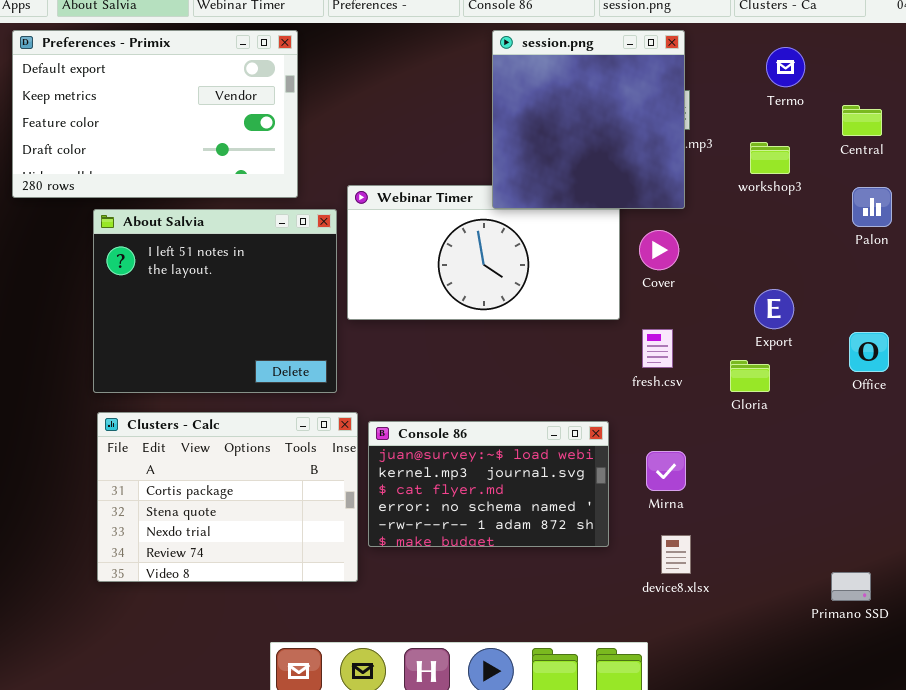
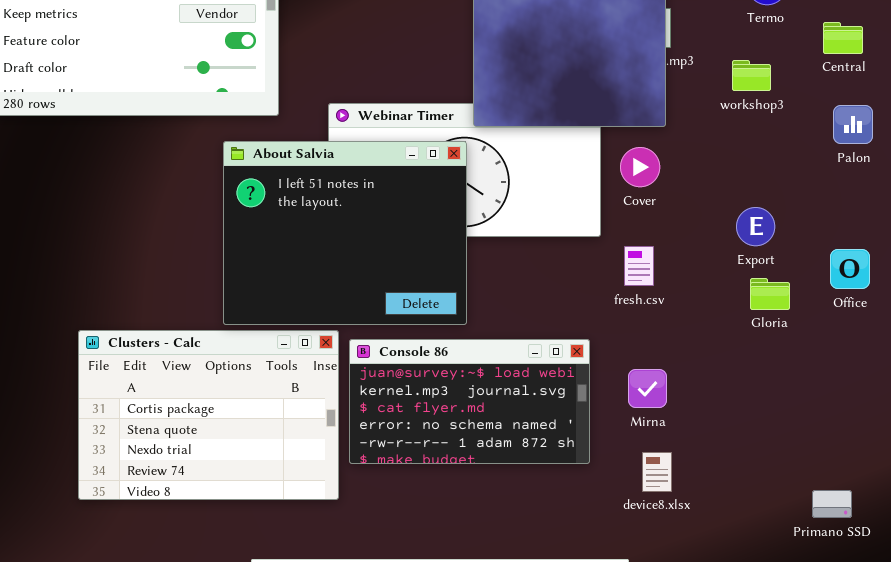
About Salvia: [93,209,337,393] -> [223,141,467,325], moved
Gloria: [730,360,770,392] -> [750,278,790,310], moved

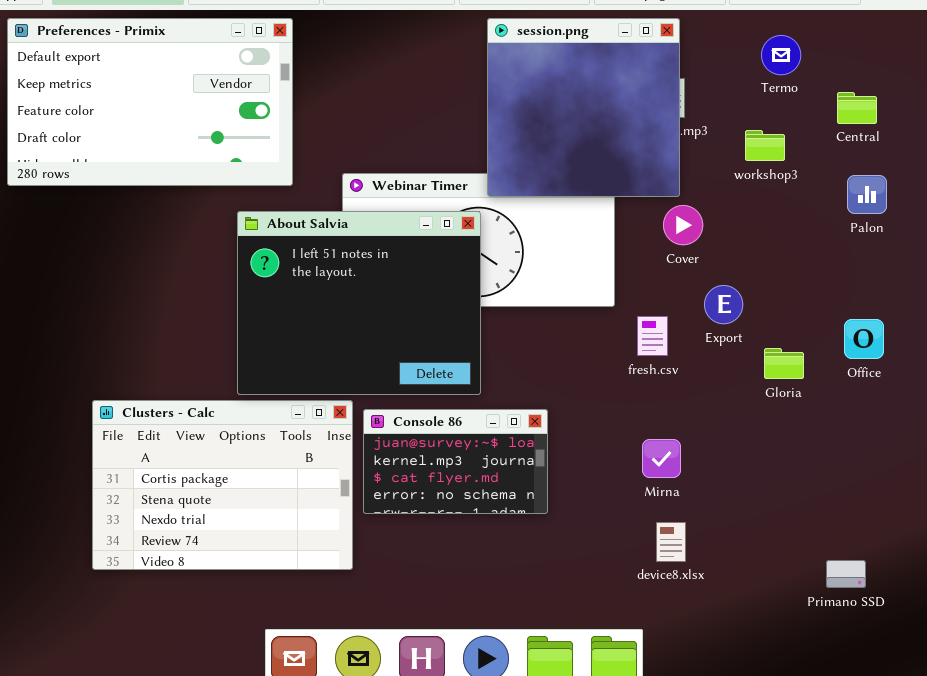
Cover: [620,147,660,187] -> [663,205,703,245], moved
Export: [736,207,775,246] -> [704,285,743,324], moved
Console 86: [349,339,590,464] -> [363,409,548,514], resized

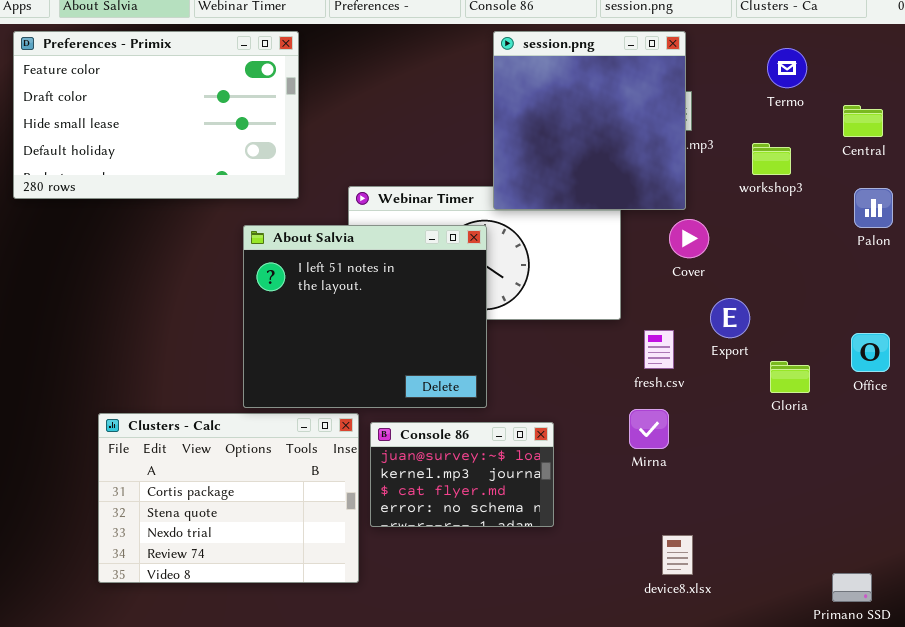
Preferences - Primix: [7,18,293,186] -> [13,31,299,199], scrolled down 2 rows
Mirna: [642,439,681,478] -> [629,409,669,449], moved

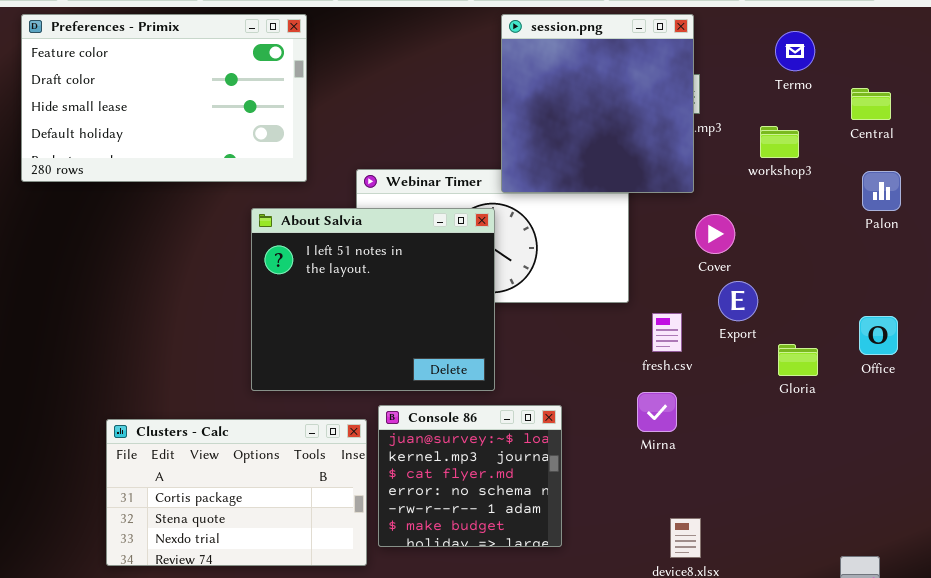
Cover: [669,219,709,258] -> [695,214,735,254], moved
Clusters - Calc: [98,413,359,583] -> [106,419,367,566], resized
Console 86: [370,422,554,527] -> [378,405,562,547], resized

